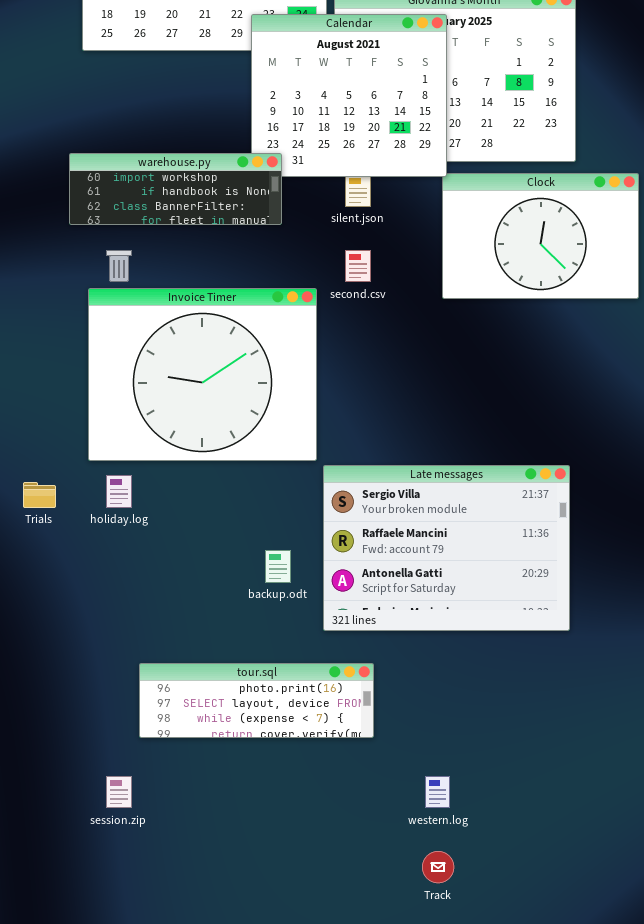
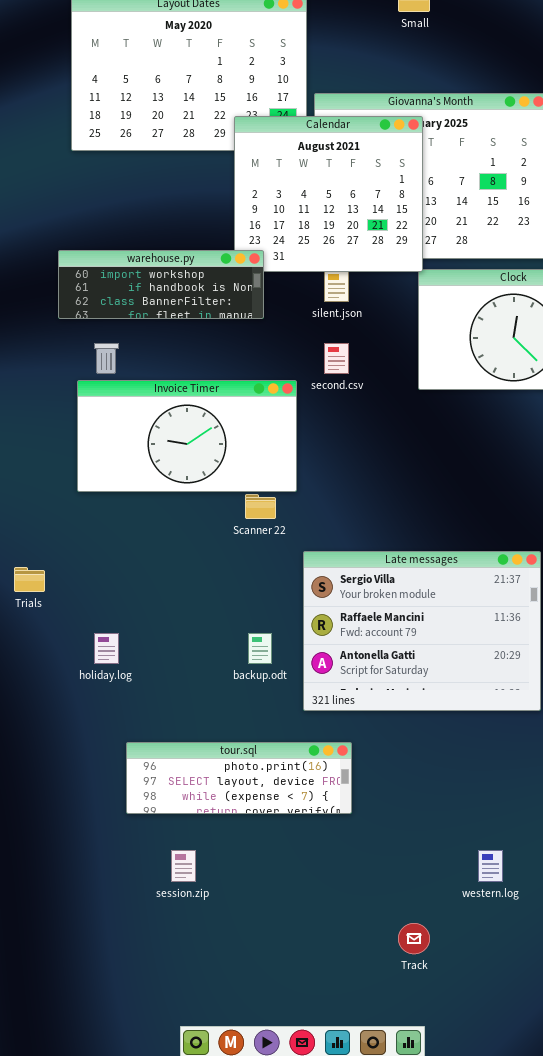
Invoice Timer: [88,288,317,461] -> [77,380,297,492], resized
holiday.log: [106,475,132,508] -> [94,633,119,664], moved
session.zip: [106,776,132,808] -> [171,850,196,882], moved
western.log: [425,776,450,808] -> [478,850,503,882], moved

